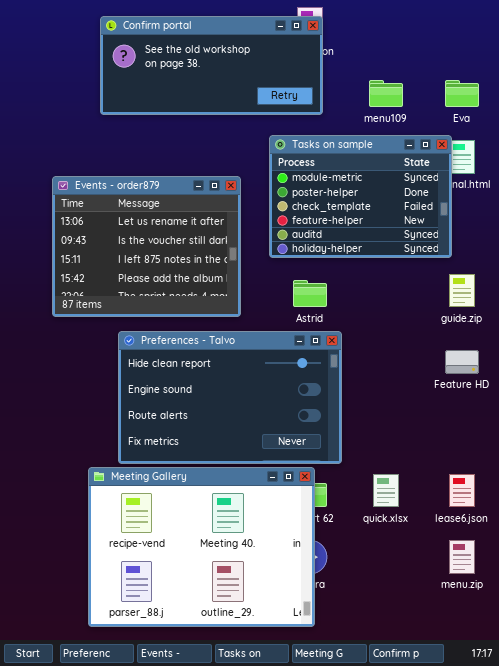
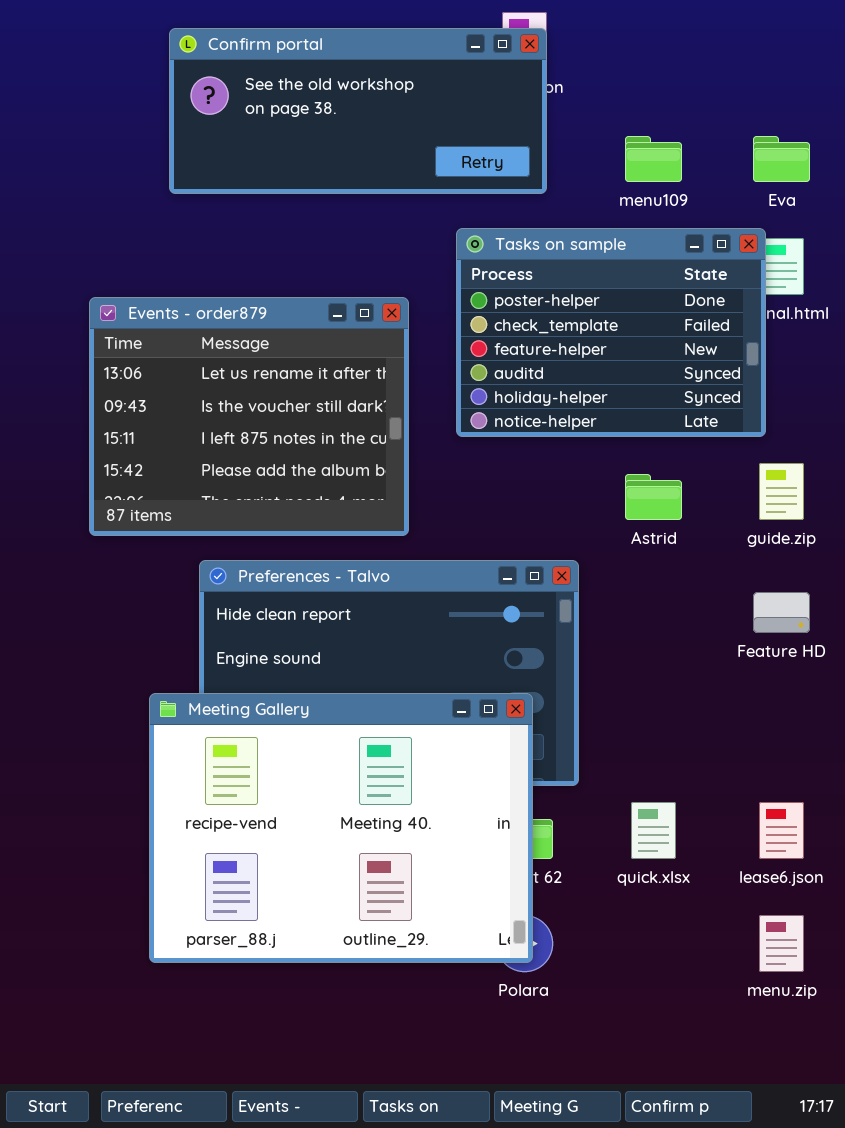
Tasks on sample: [269,135,452,258] -> [456,228,766,437], scrolled down 1 row
Astrid: [293,280,327,307] -> [625,474,682,520], moved
Meeting Gallery: [88,467,315,627] -> [149,693,533,963], moved

